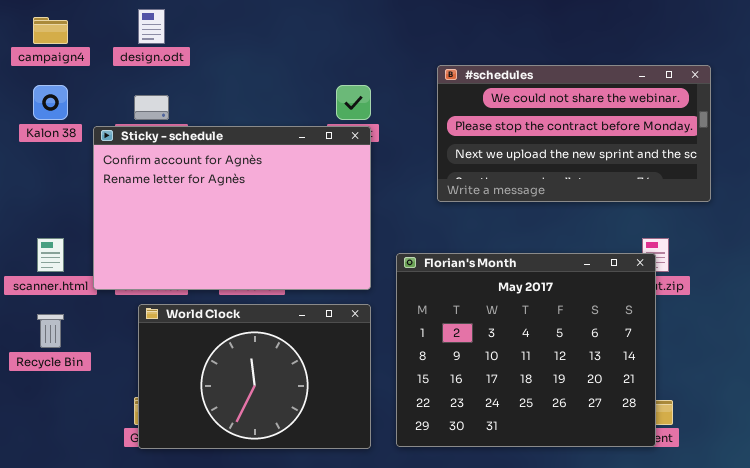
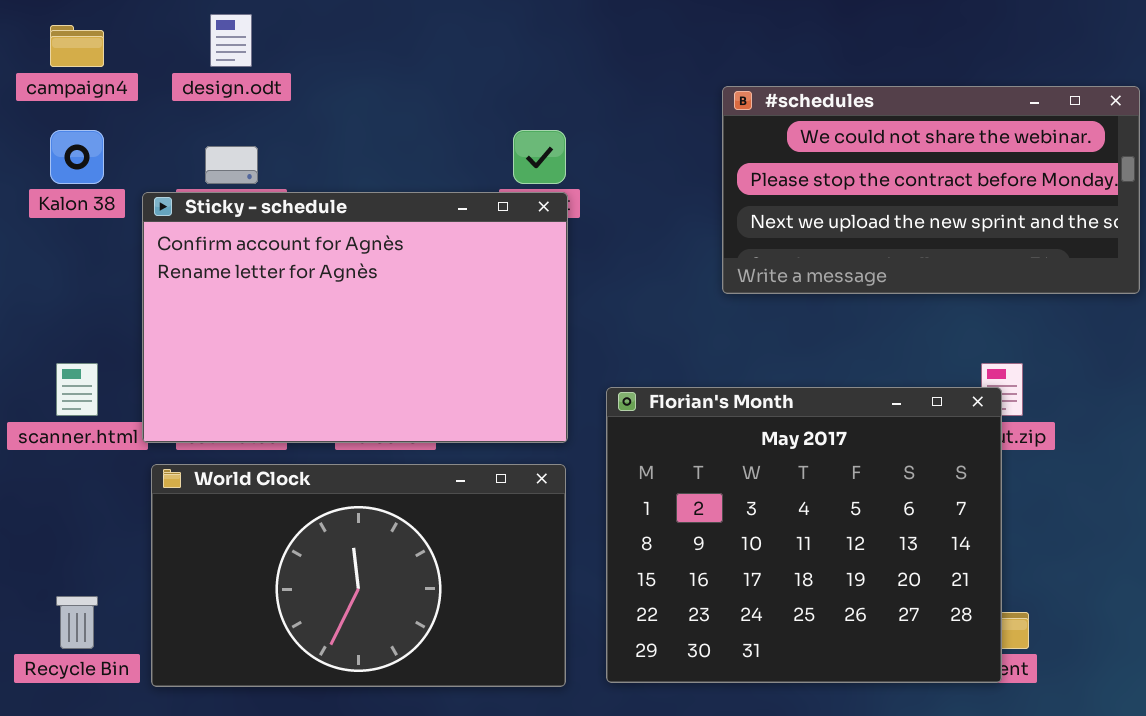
#schedules: [437,65,711,202] -> [722,86,1140,294], moved
World Clock: [138,304,371,449] -> [151,464,566,687], resized
Recycle Bin: [37,314,64,348] -> [56,596,98,649], moved

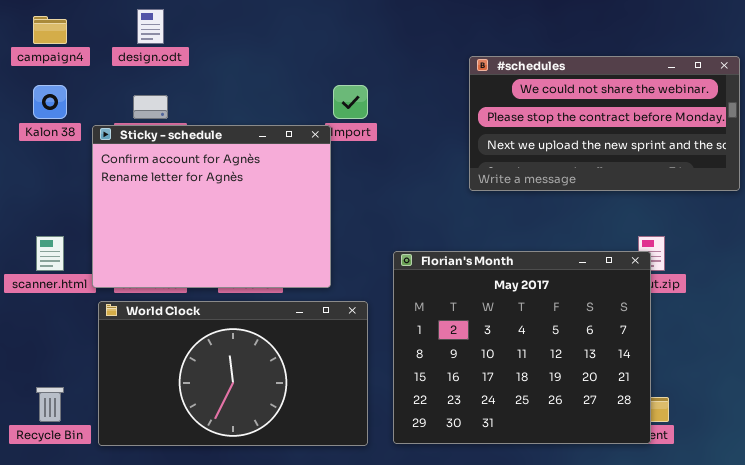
Sticky - schedule: [142,192,568,443] -> [92,125,331,288], resized

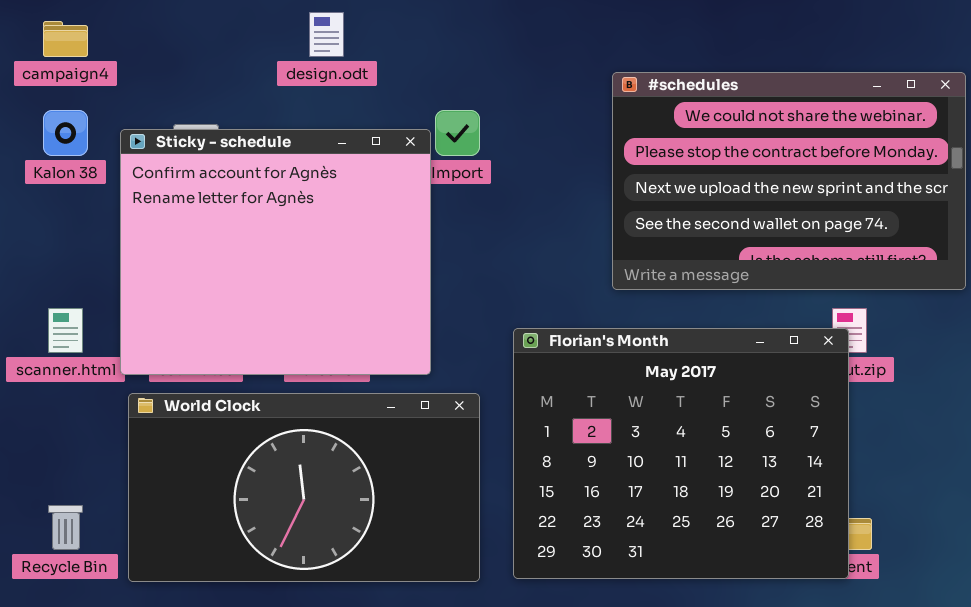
design.odt: [137,9,164,44] -> [309,12,344,57], moved
#schedules: [469,56,740,191] -> [612,72,966,290], resized
Sticky - schedule: [92,125,331,288] -> [120,129,431,375], resized

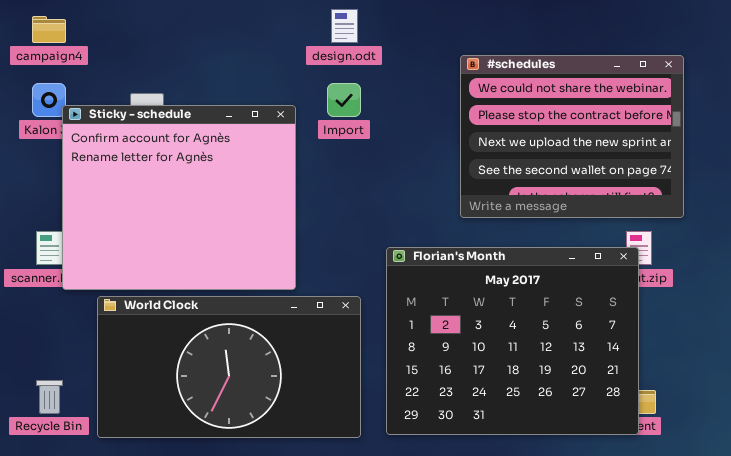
design.odt: [309,12,344,57] -> [331,9,358,43], moved
#schedules: [612,72,966,290] -> [460,55,684,218], resized
Sticky - schedule: [120,129,431,375] -> [62,105,296,290], moved

